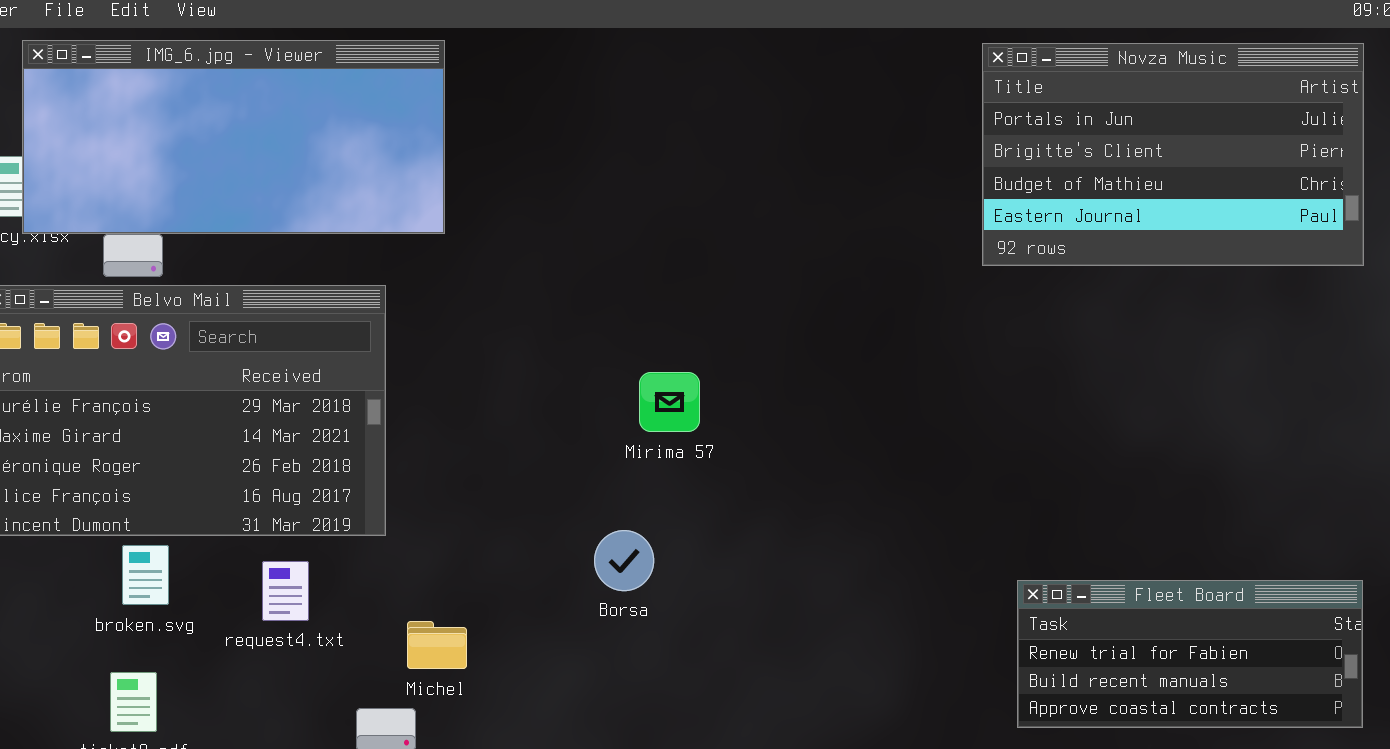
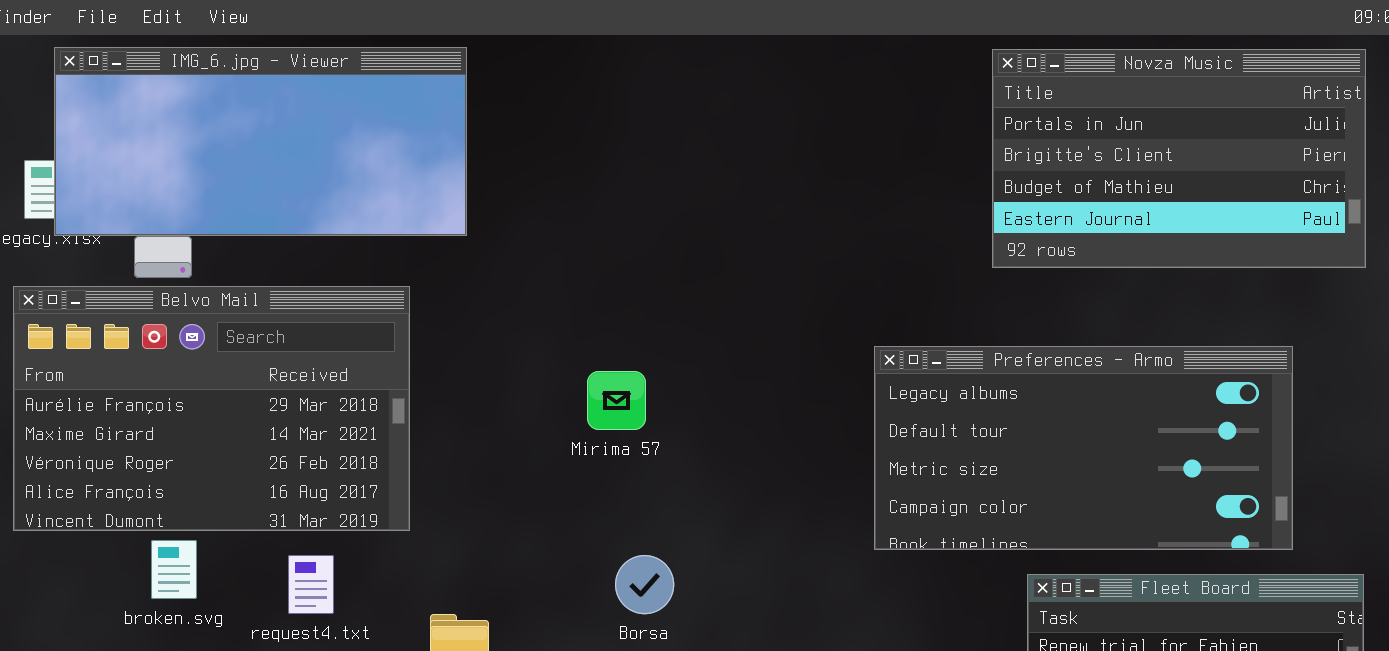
Preferences - Armo: none -> [874,346,1293,550], opened
Mirima 57: [639,372,700,432] -> [587,371,646,430], moved
Borsa: [594,530,654,591] -> [615,555,674,614], moved

